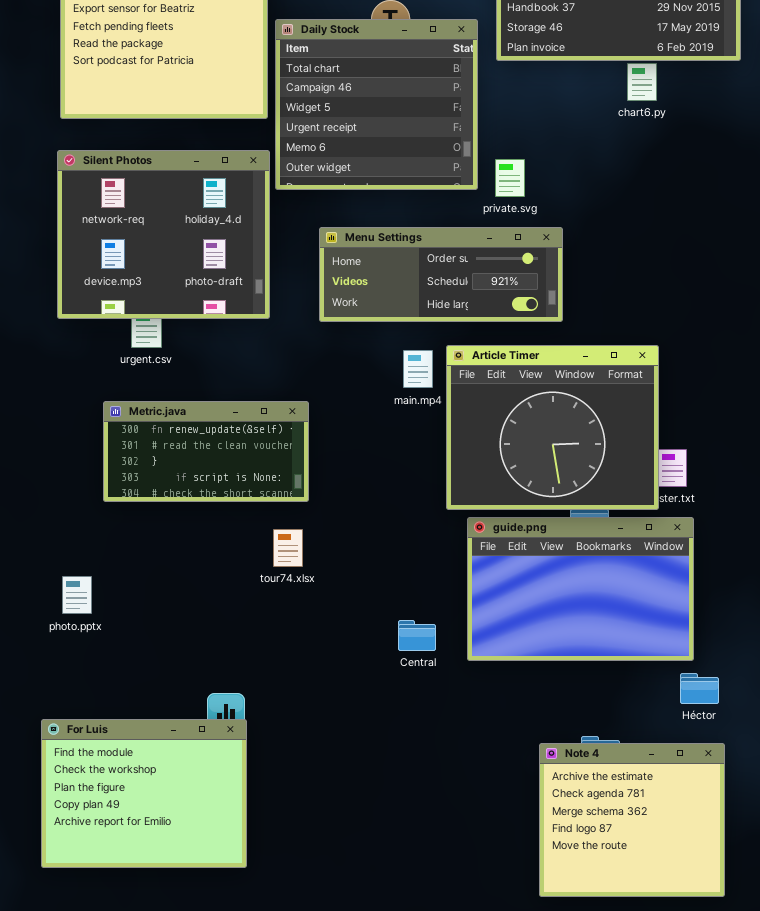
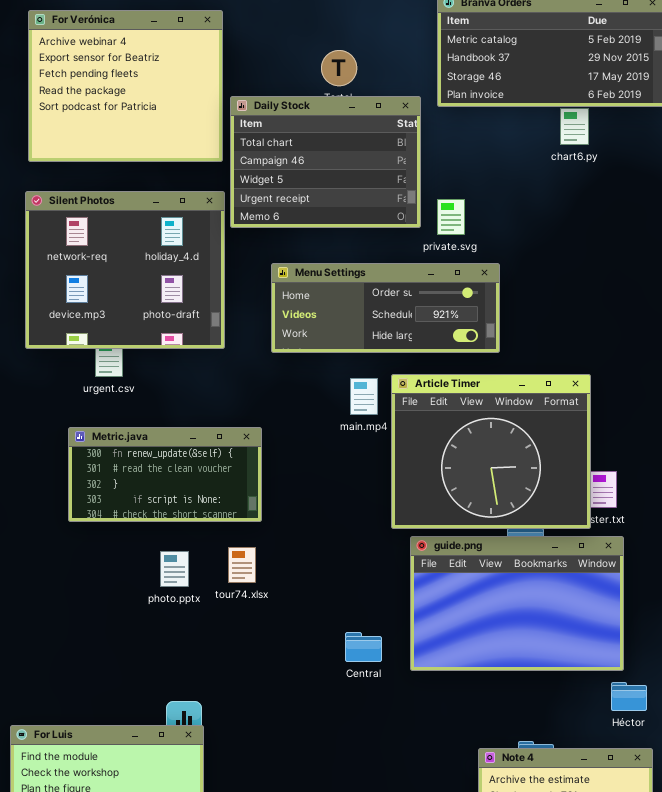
Daily Stock: [275,19,478,190] -> [230,96,421,228], resized
photo.pptx: [62,576,92,614] -> [160,551,189,587], moved

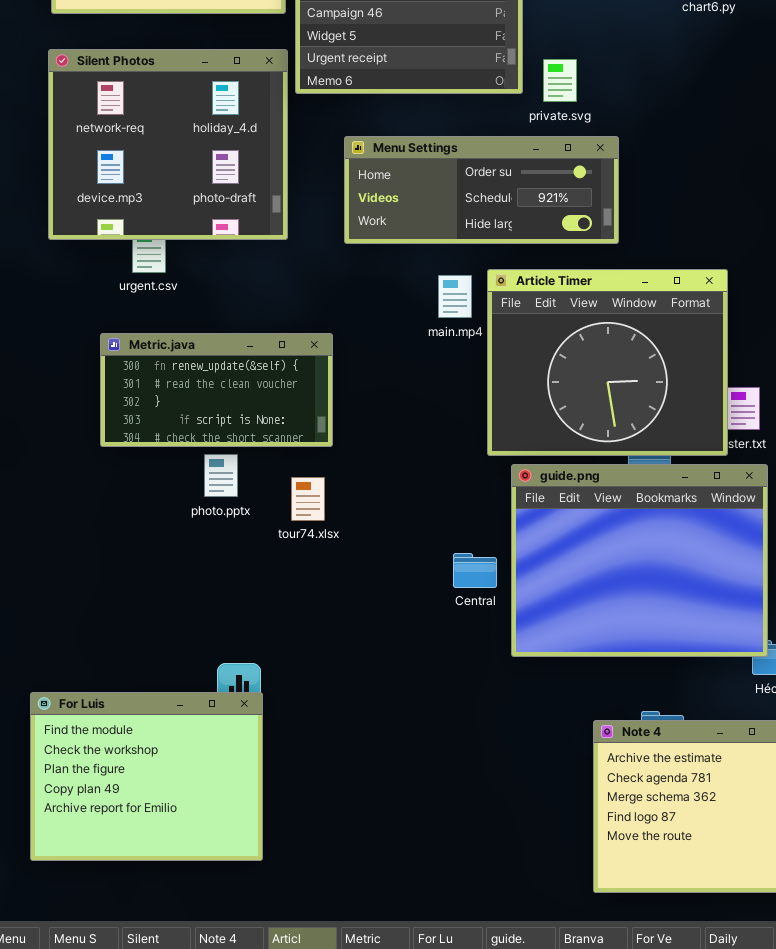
guide.png: [410,536,624,671] -> [511,464,768,657], resized
photo.pptx: [160,551,189,587] -> [204,454,238,497], moved
Central: [345,632,382,662] -> [453,553,497,588], moved

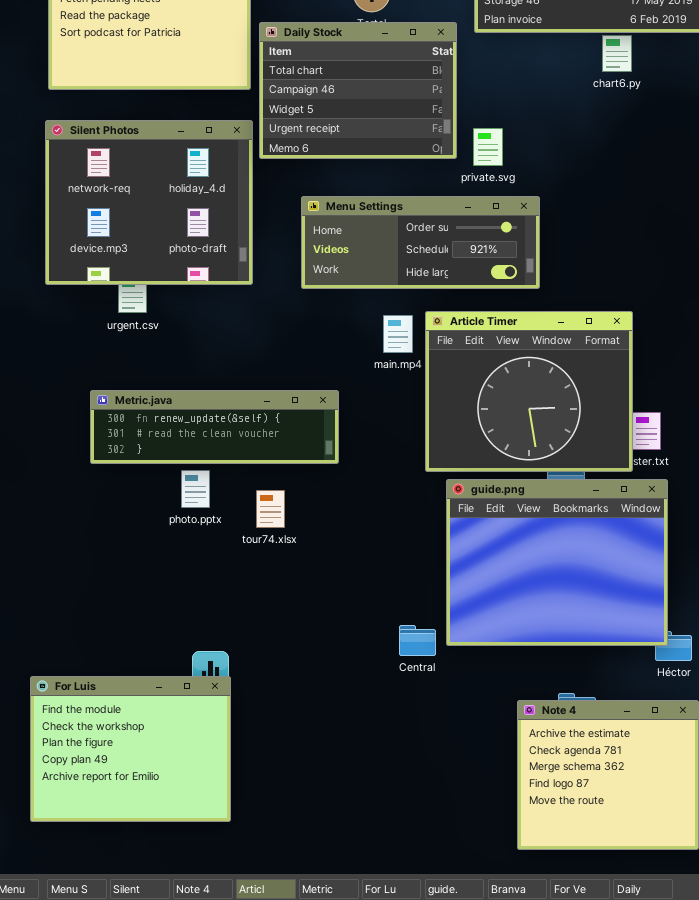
Metric.java: [100,333,333,447] -> [90,390,339,464], resized
Central: [453,553,497,588] -> [399,625,436,656], moved

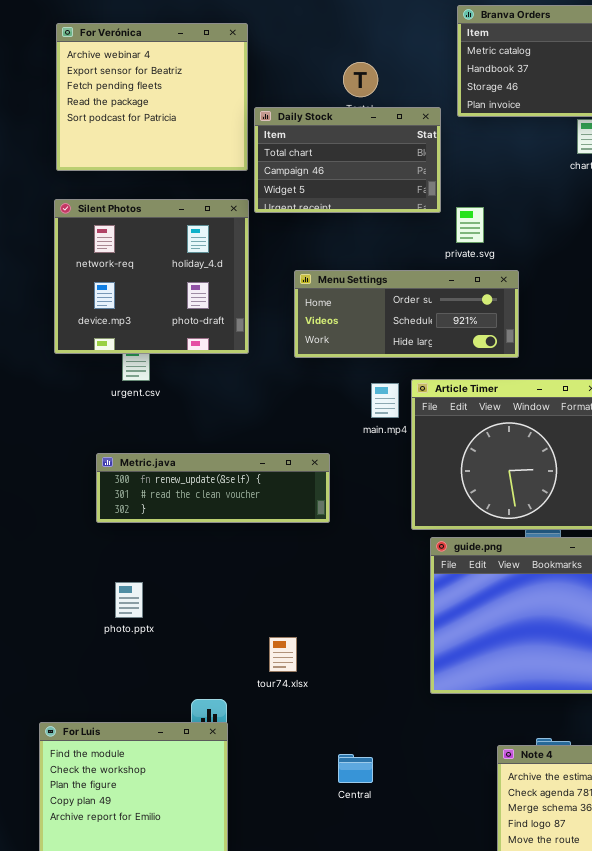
Daily Stock: [259,22,457,159] -> [254,107,441,213], resized
photo.pptx: [181,470,210,508] -> [115,582,143,618], moved
tour74.xlsx: [256,490,285,528] -> [269,637,297,672], moved
Central: [399,625,436,656] -> [338,754,373,783], moved

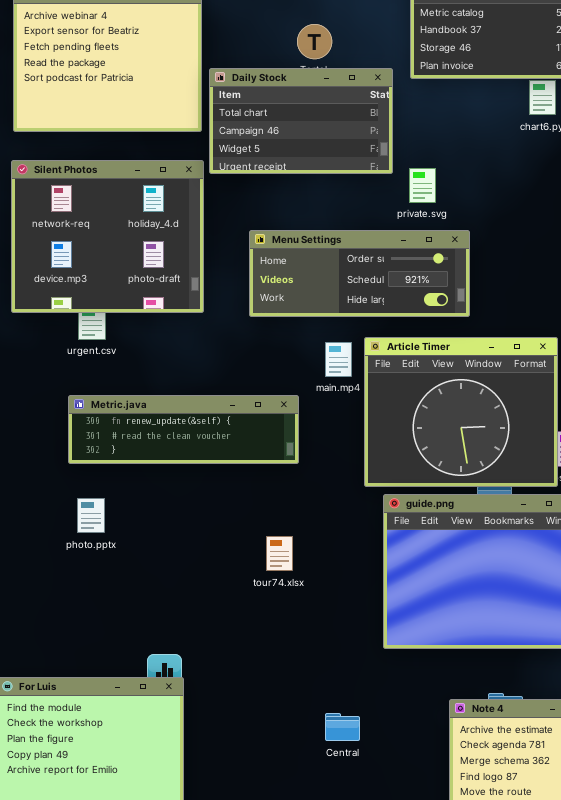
Metric.java: [96,453,330,523] -> [68,395,299,464], moved
photo.pptx: [115,582,143,618] -> [77,498,105,533], moved
tour74.xlsx: [269,637,297,672] -> [266,536,293,571], moved
Central: [338,754,373,783] -> [325,713,360,741], moved

